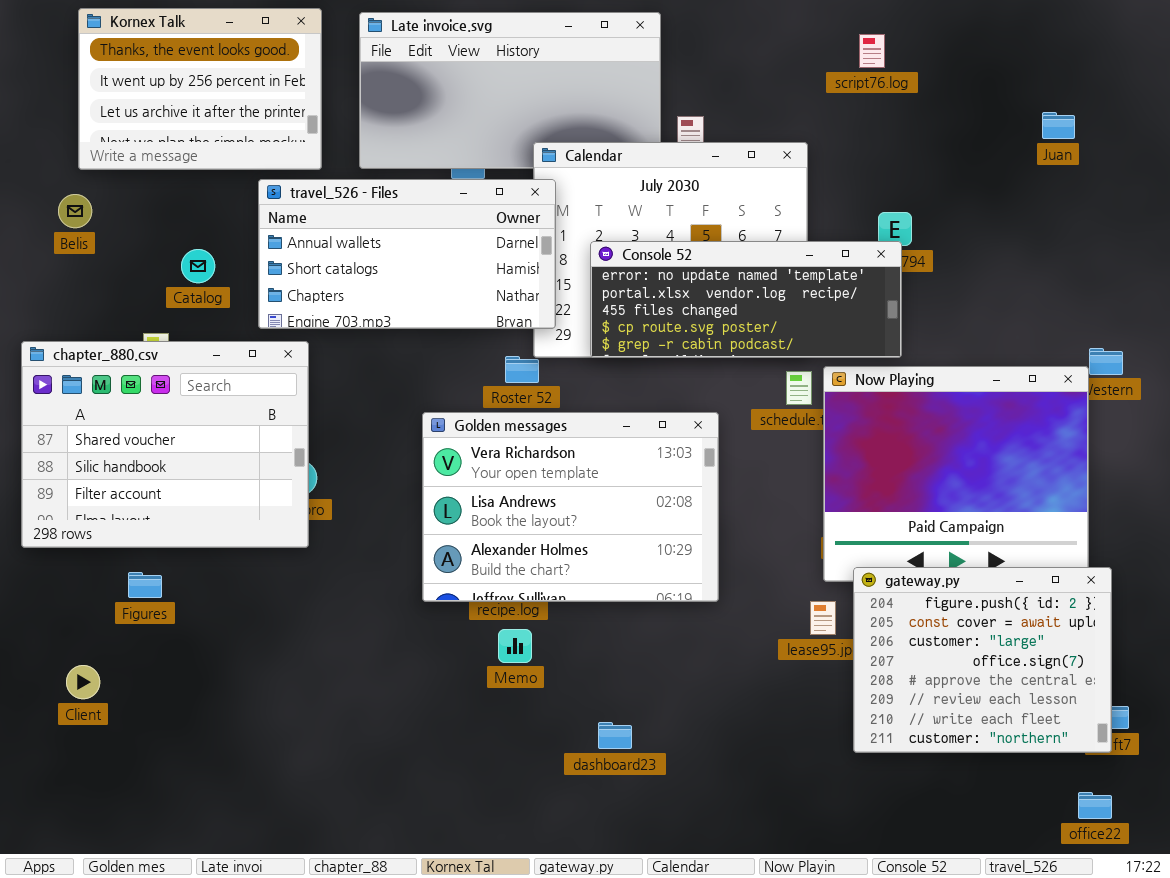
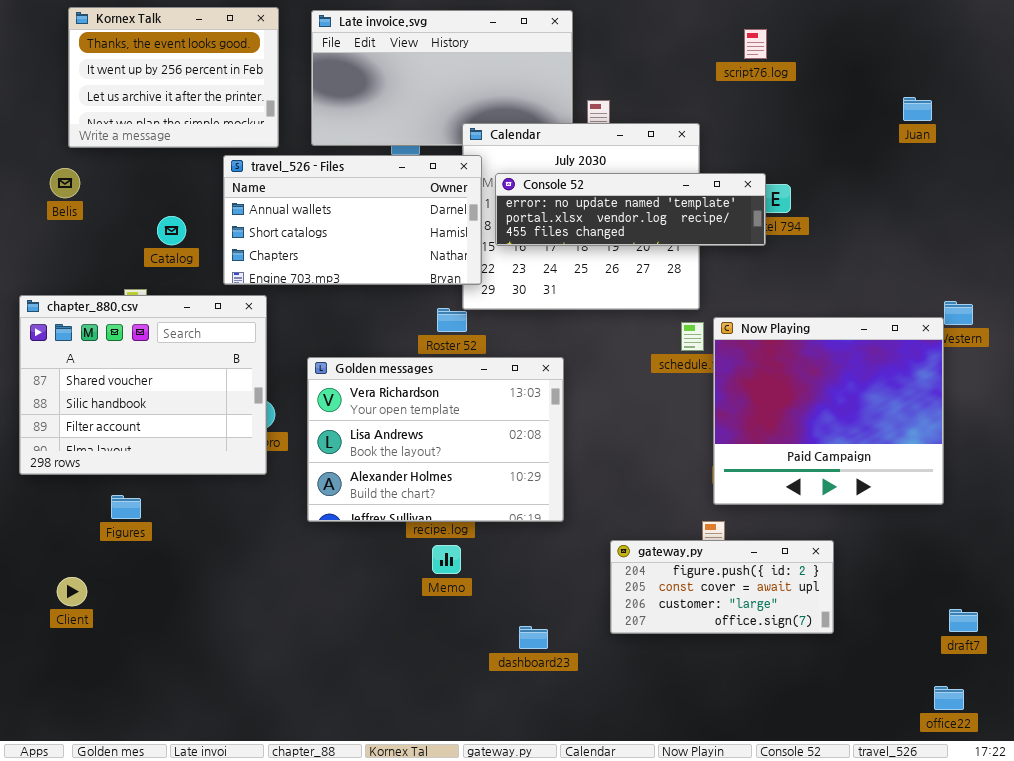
Console 52: [590,241,902,358] -> [495,173,766,246], moved, resized
Golden messages: [422,412,719,602] -> [307,357,564,522], moved
gateway.py: [853,567,1112,753] -> [610,540,834,634], moved, resized

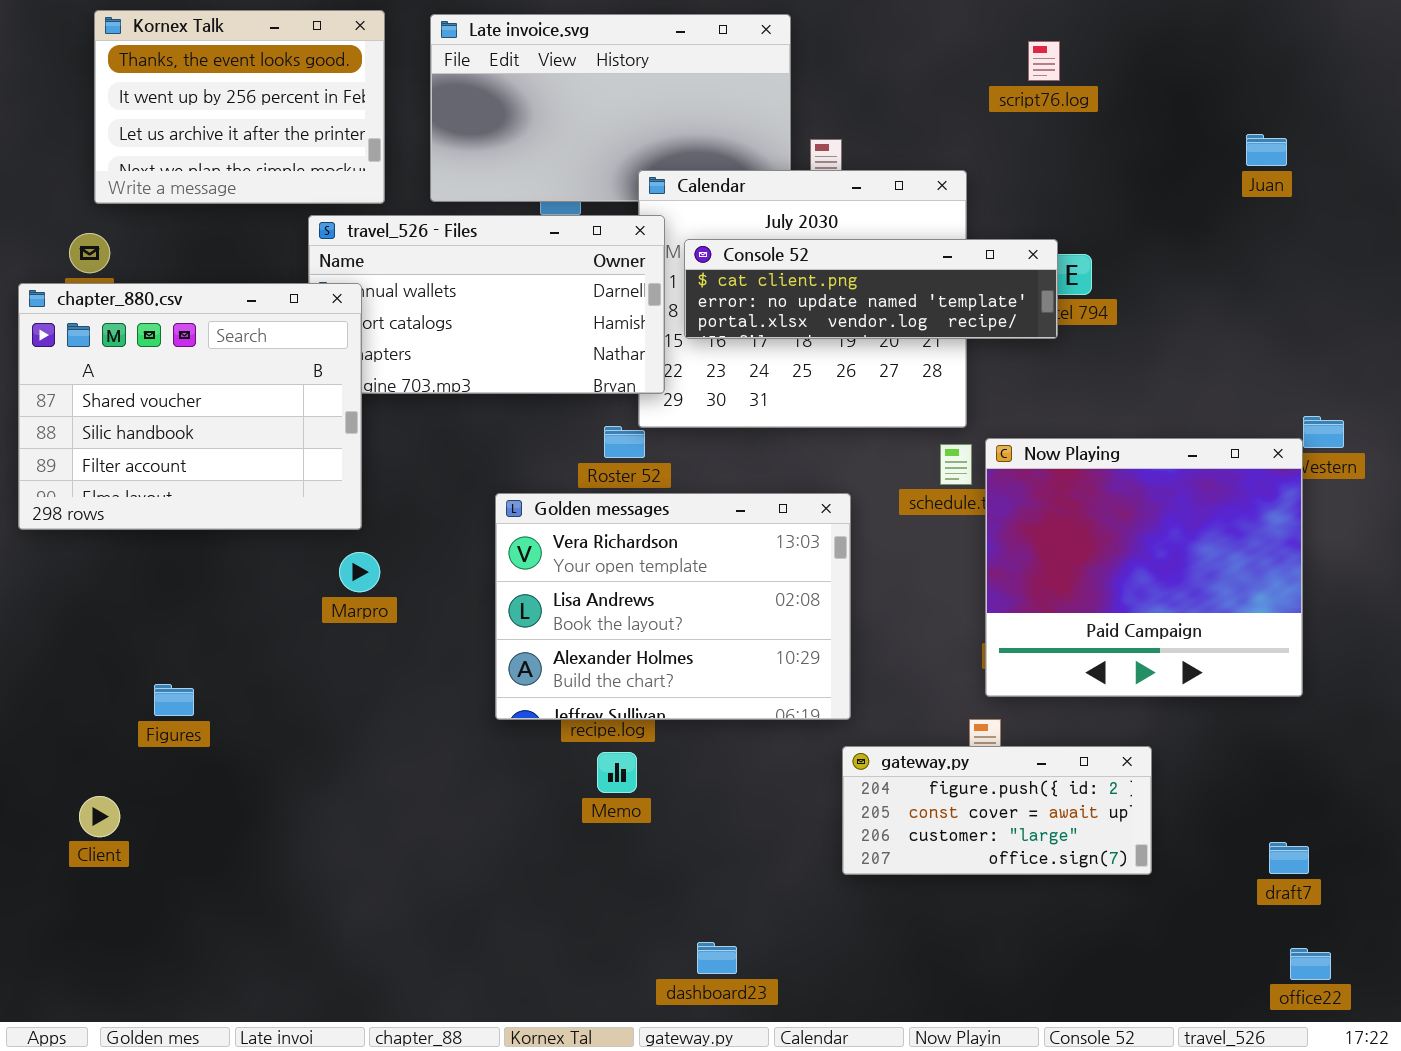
Console 52: [495,173,766,246] -> [684,239,1058,339], scrolled up 1 row
chapter_880.csv: [19,295,267,475] -> [18,283,362,530], moved
Golden messages: [307,357,564,522] -> [495,493,851,720], moved
draft7: [949,609,978,632] -> [1269,842,1309,874], moved
dashboard23: [519,626,548,649] -> [697,942,737,974], moved

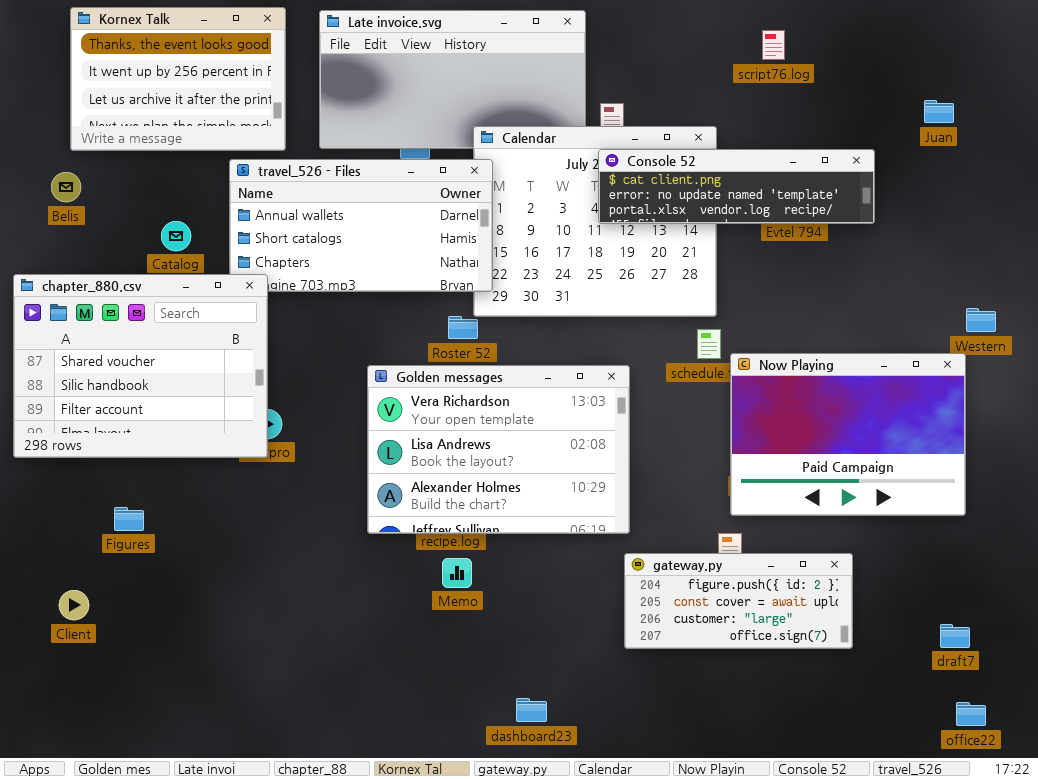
Console 52: [684,239,1058,339] -> [598,149,875,224], moved
chapter_880.csv: [18,283,362,530] -> [13,274,268,458], moved
Now Playing: [985,438,1303,697] -> [730,353,966,516], resized

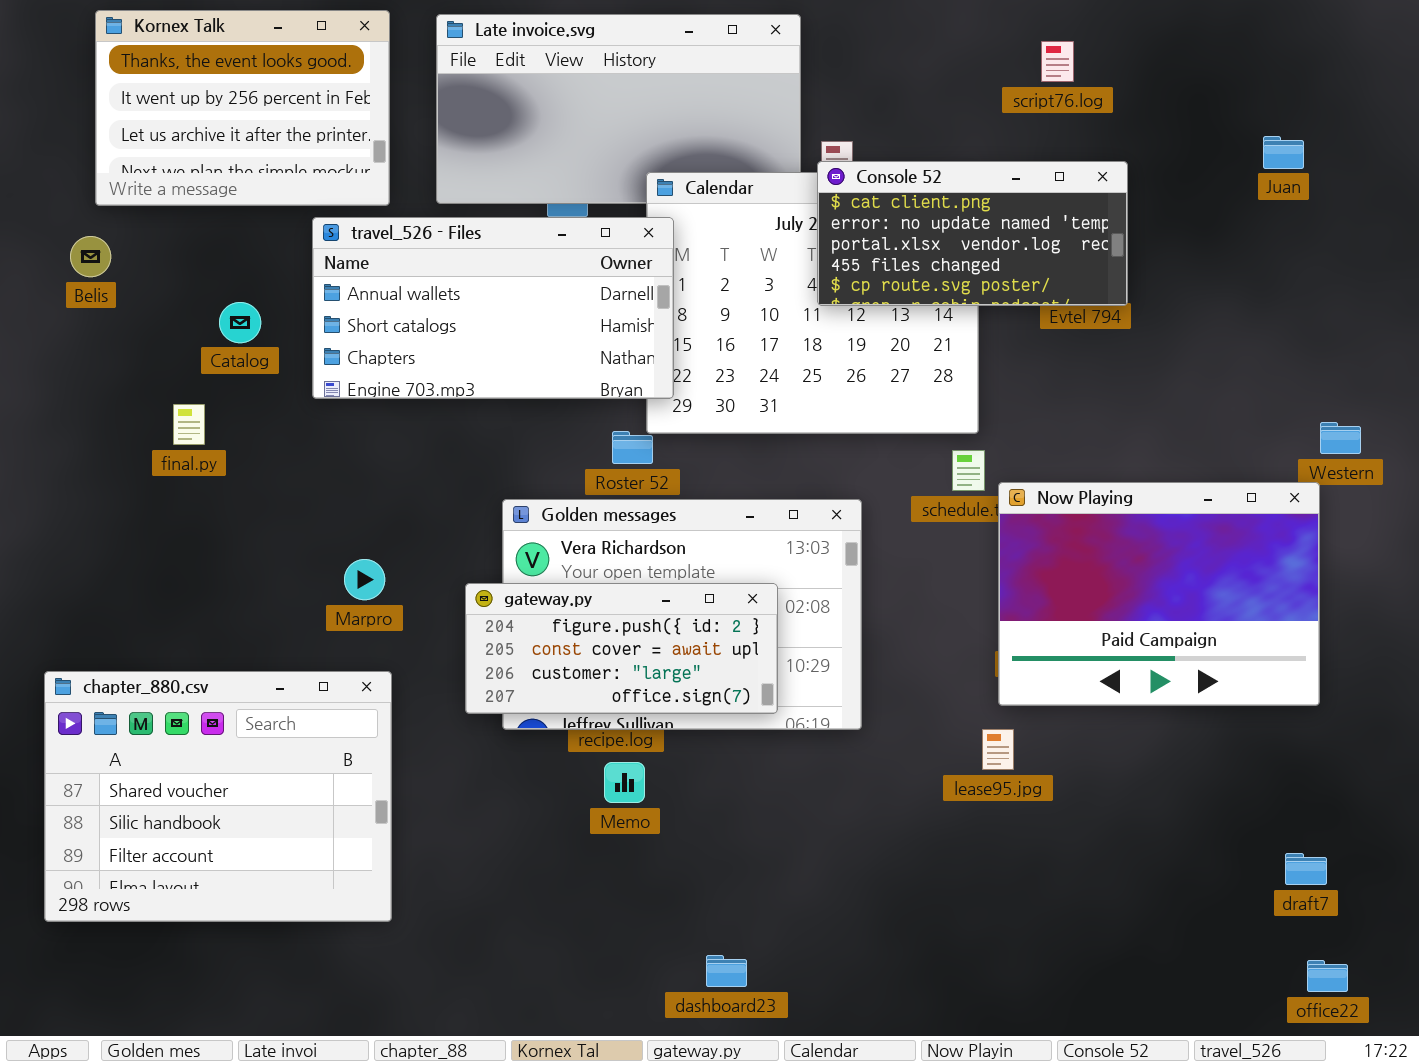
Console 52: [598,149,875,224] -> [817,161,1128,306], resized
chapter_880.csv: [13,274,268,458] -> [44,671,392,922], moved
gateway.py: [624,553,853,649] -> [465,583,778,714], moved

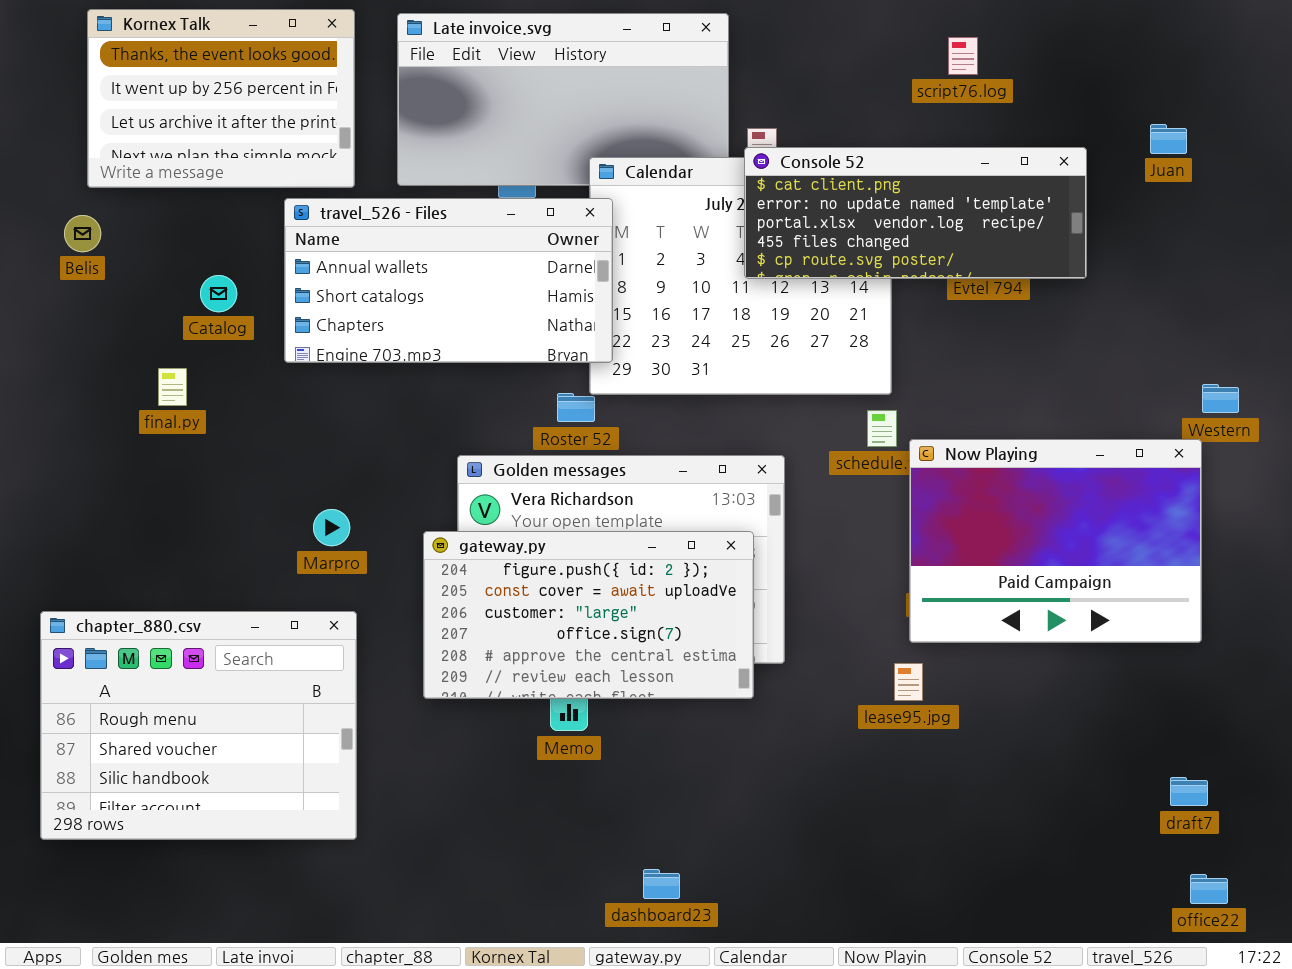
Console 52: [817,161,1128,306] -> [744,147,1087,279], resized
gateway.py: [465,583,778,714] -> [423,531,754,699], resized
chapter_880.csv: [44,671,392,922] -> [40,611,357,840], scrolled up 1 row

